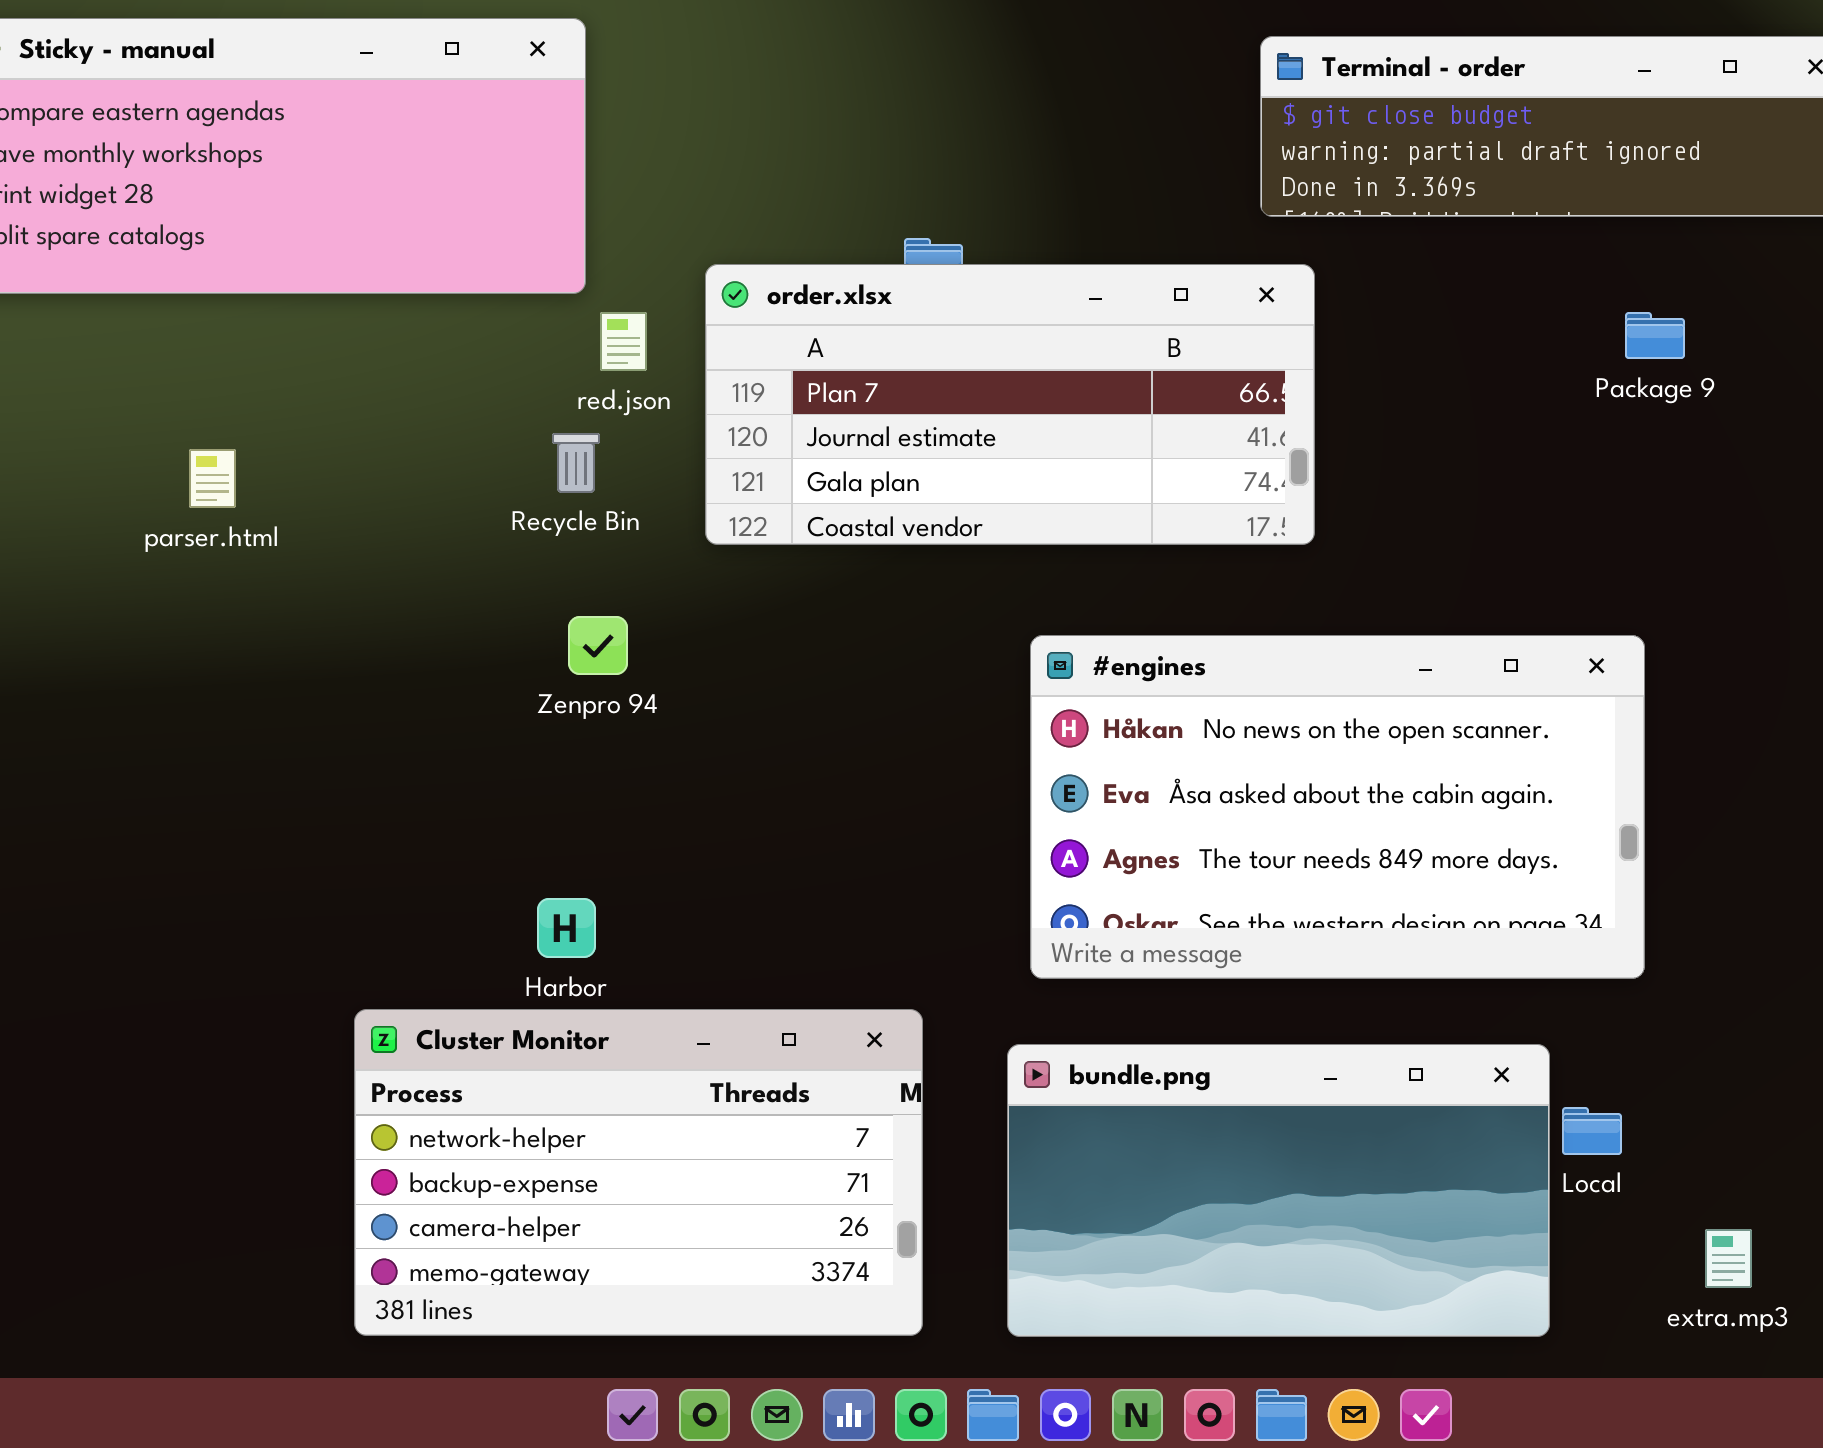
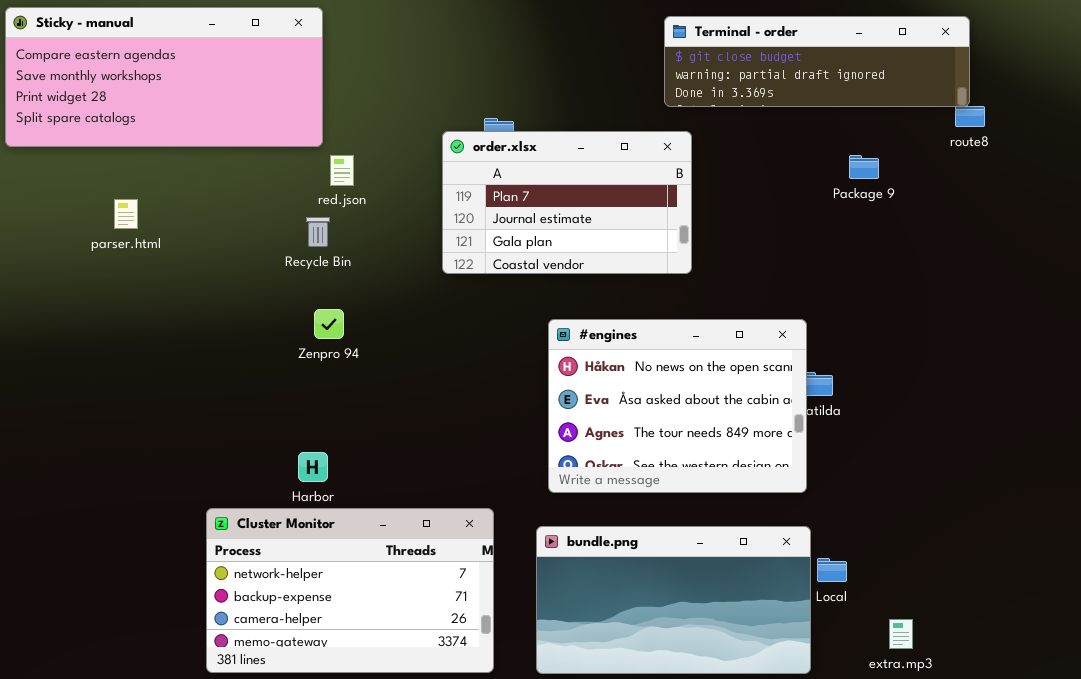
order.xlsx: [705,264,1315,545] -> [442,131,692,274], resized
parser.html: [189,449,236,508] -> [114,199,138,229], moved
#engines: [1030,635,1645,979] -> [548,319,807,493], resized

